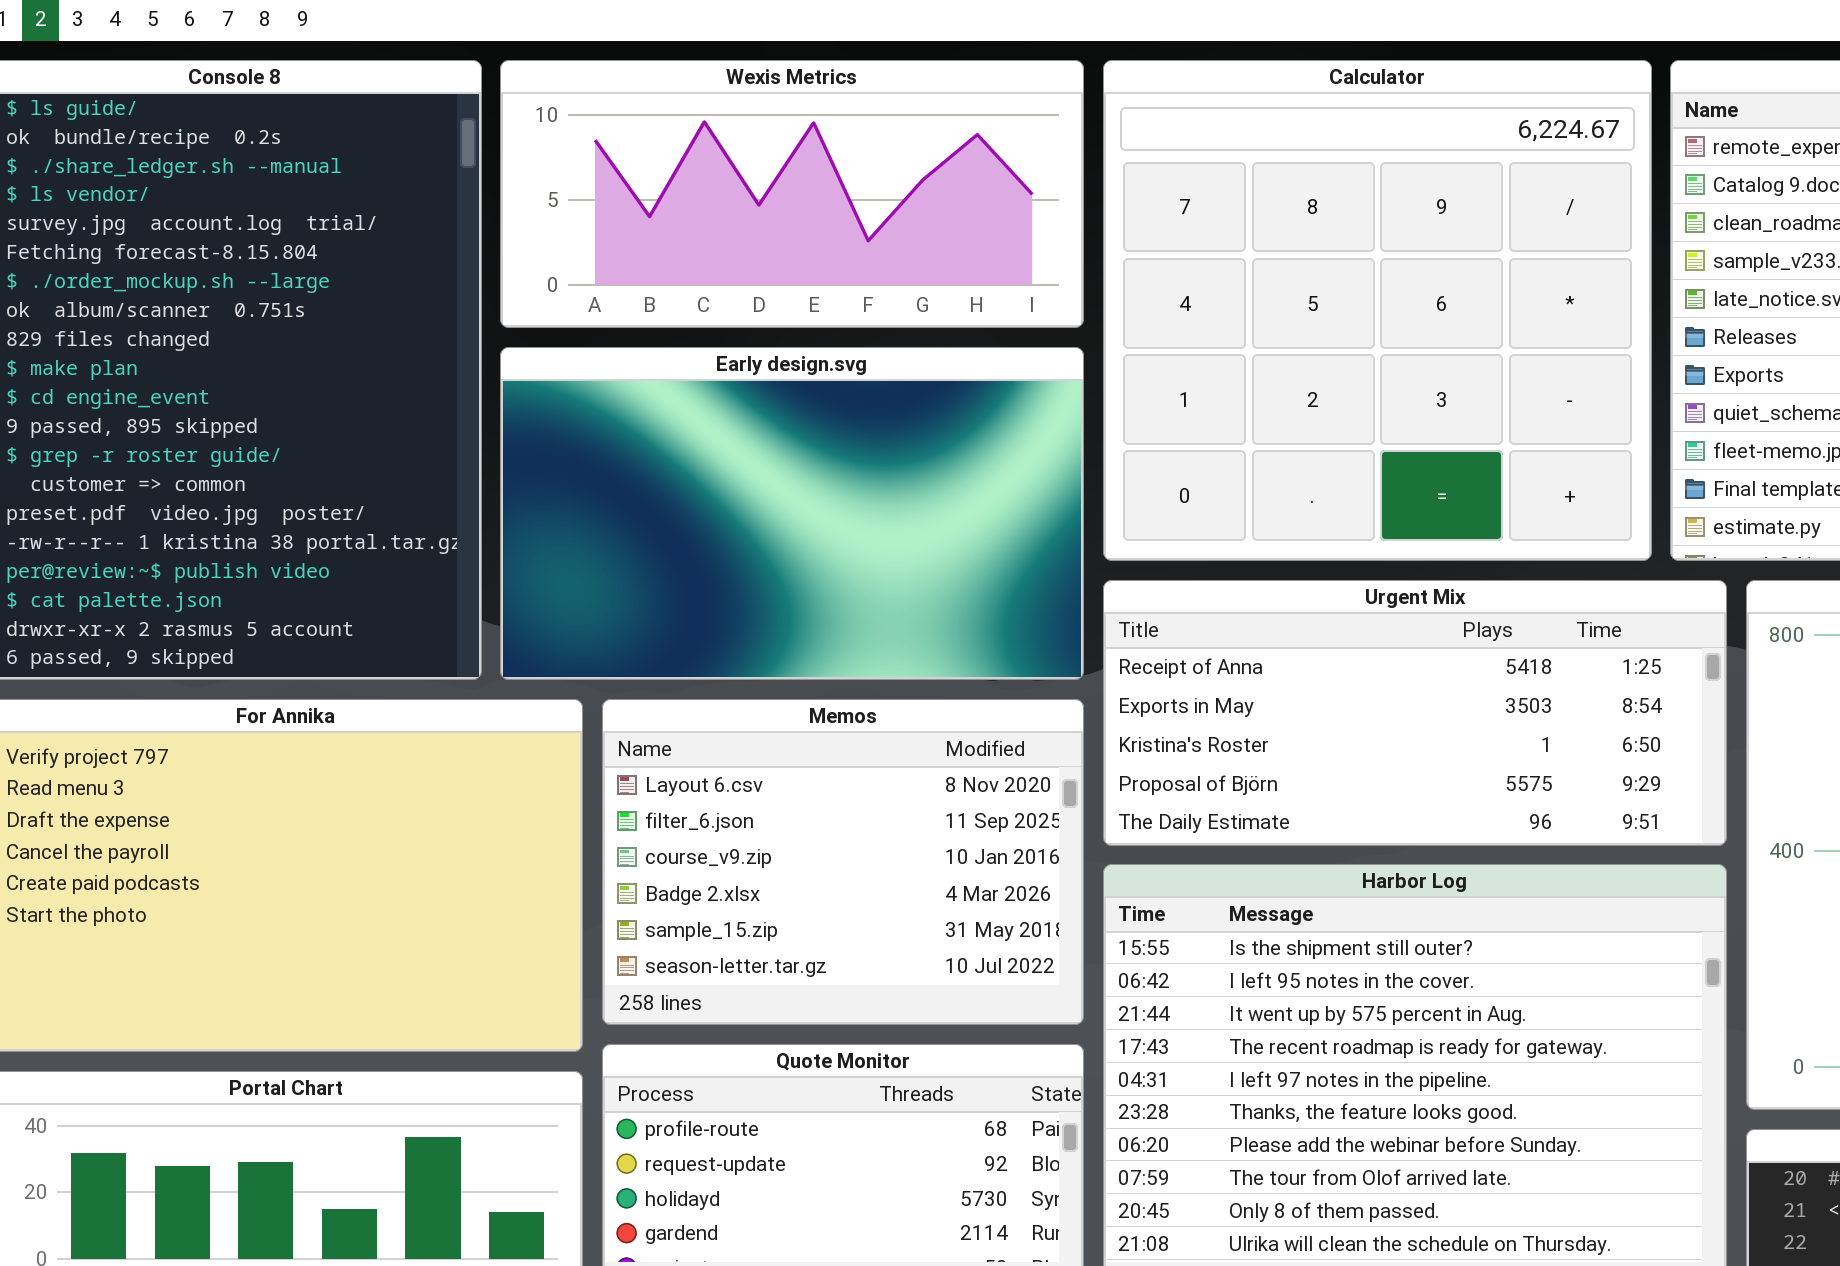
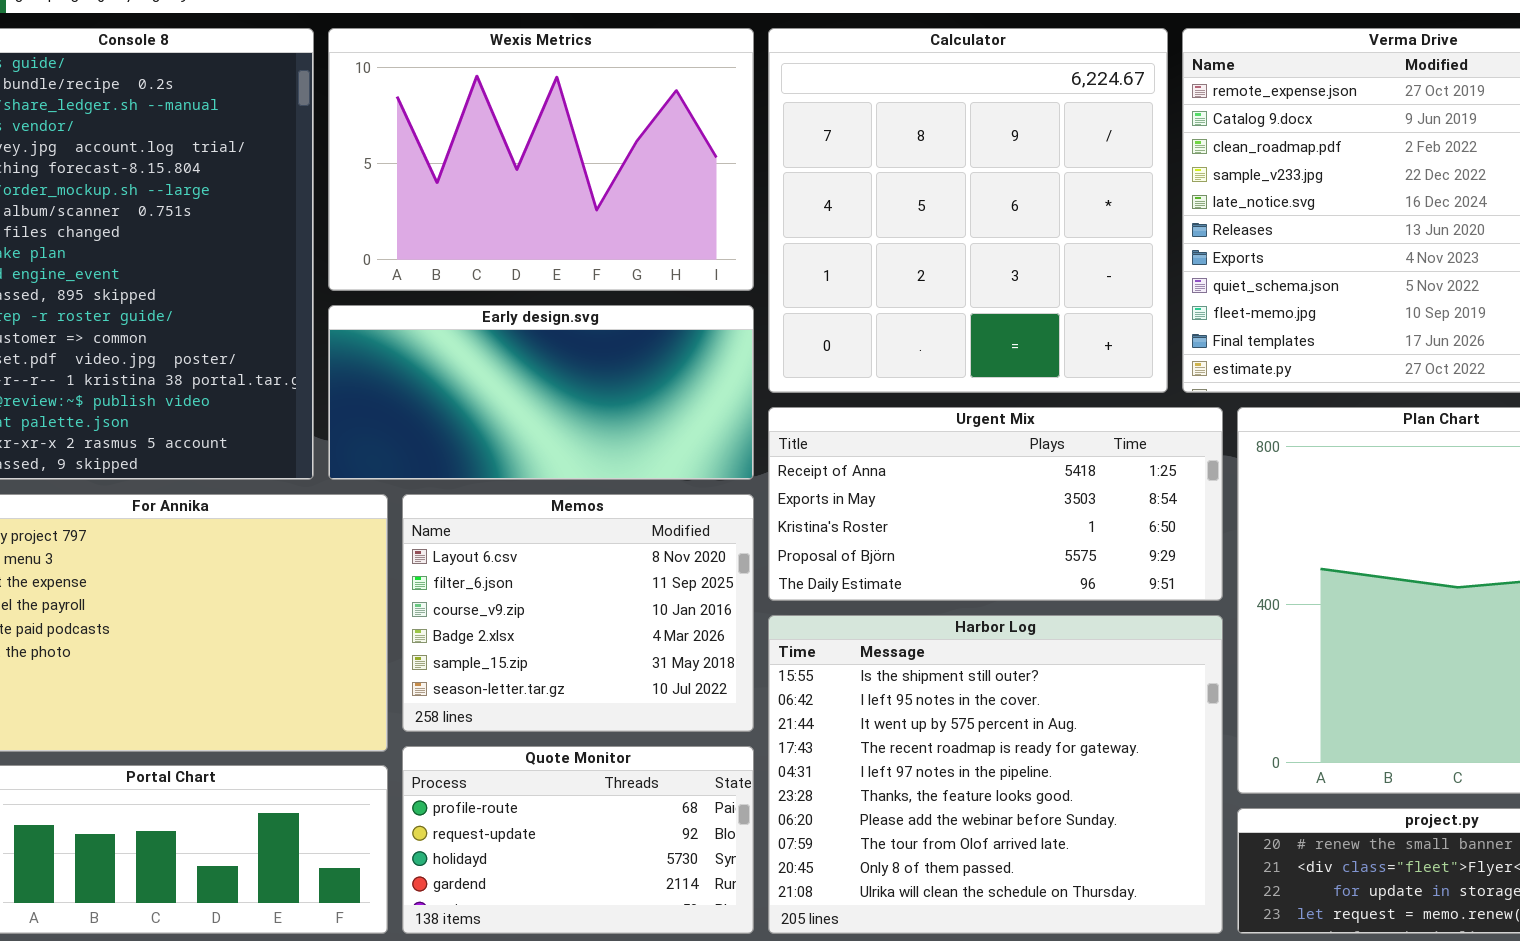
Wexis Metrics: [500,60,1084,328] -> [328,28,754,291], resized
Early design.svg: [500,347,1084,680] -> [328,305,754,480], resized

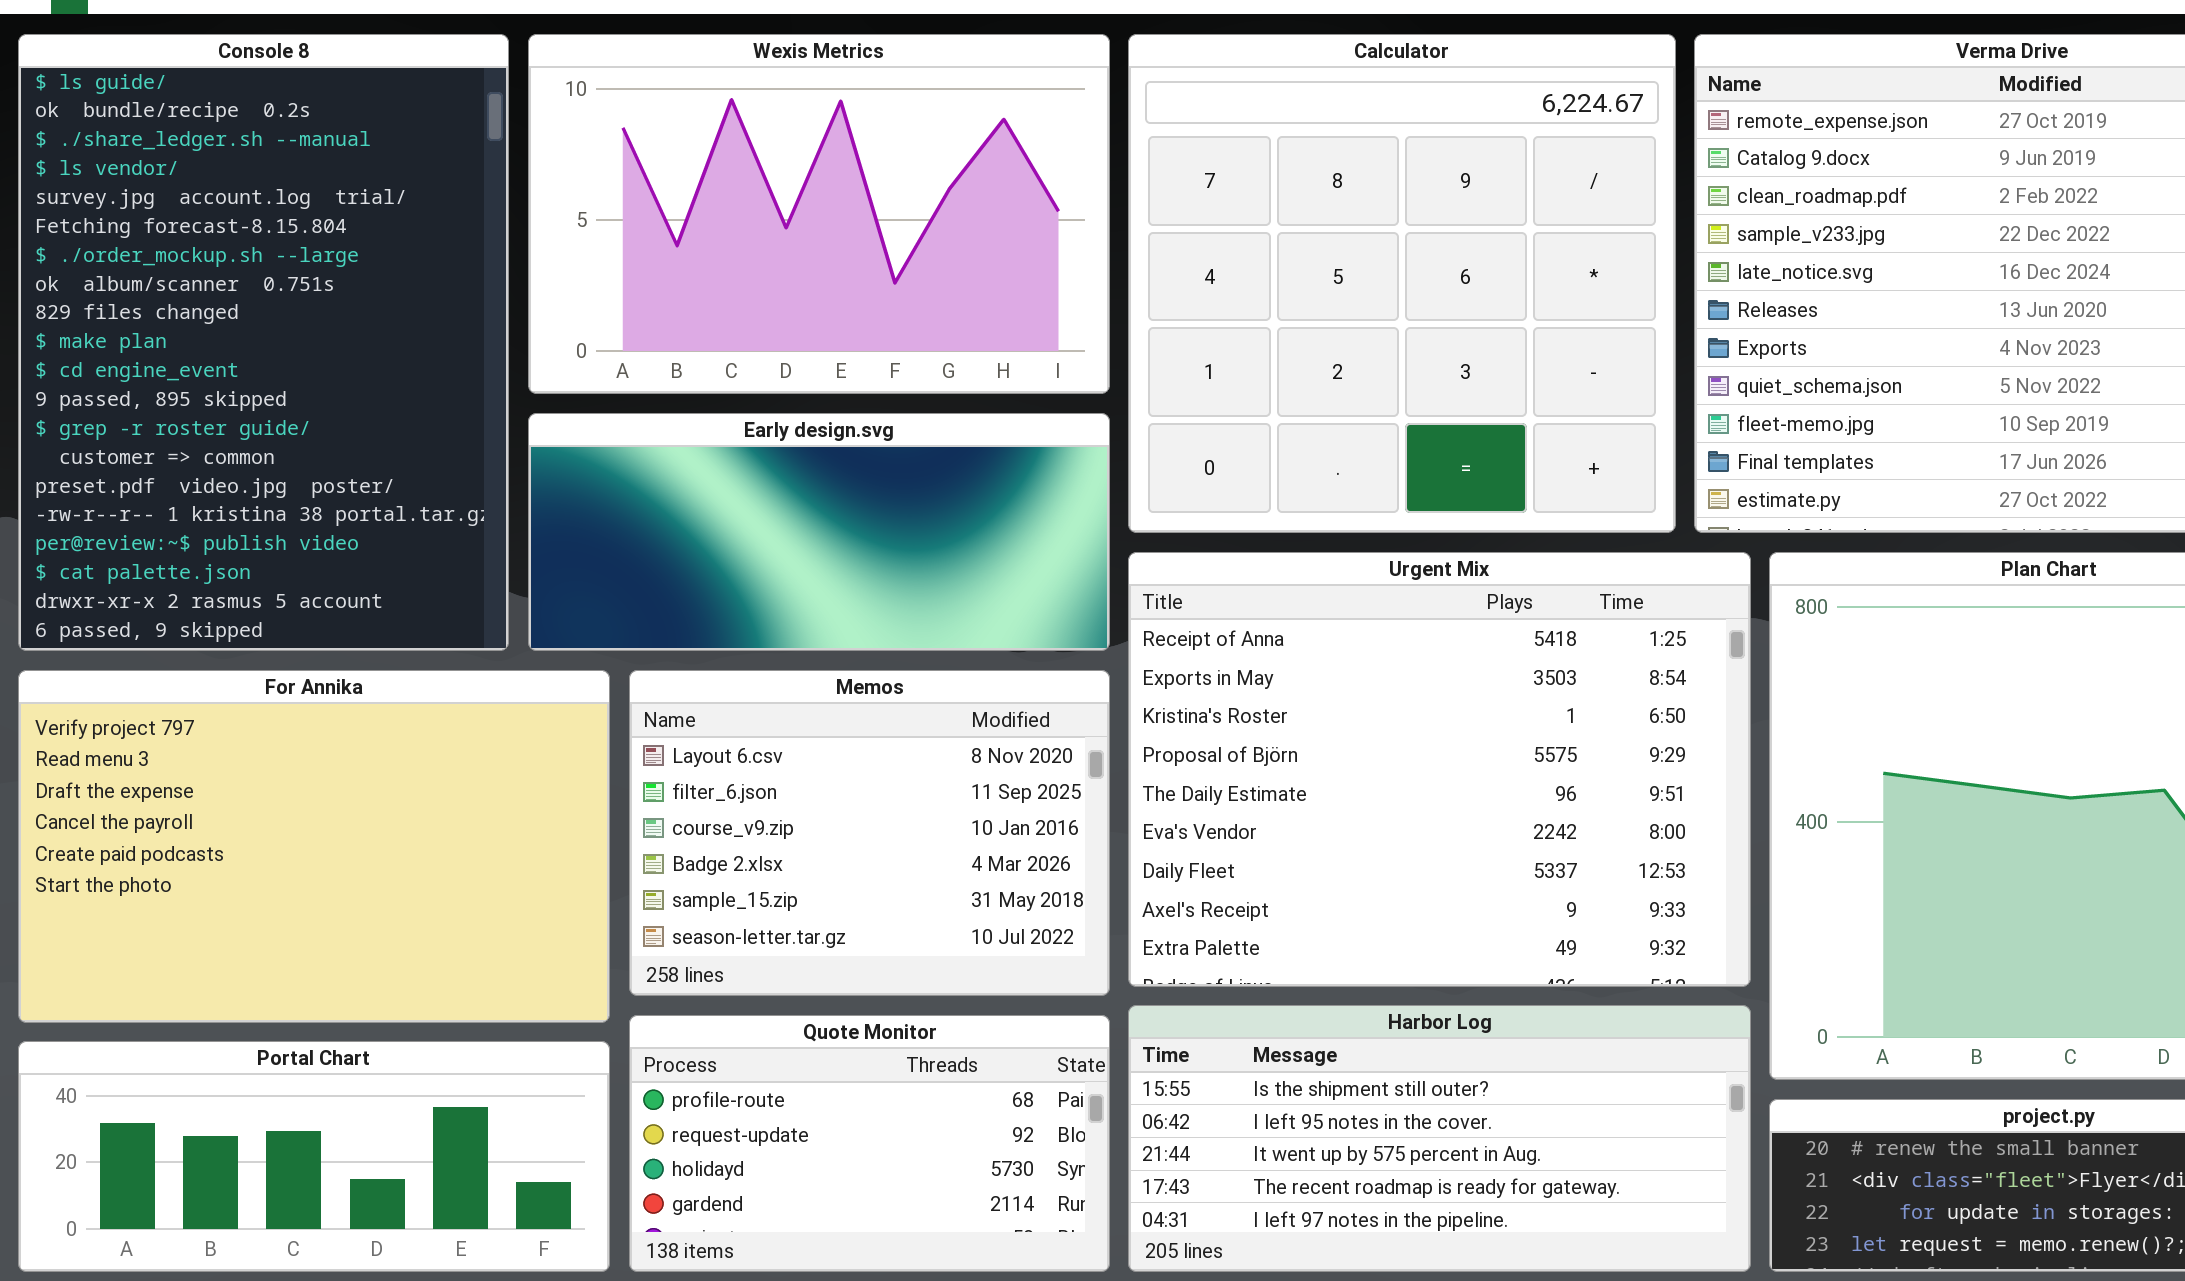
Urgent Mix: [768,407,1223,601] -> [1128,552,1751,987], resized
Harbor Log: [768,615,1223,934] -> [1128,1005,1751,1272], resized

